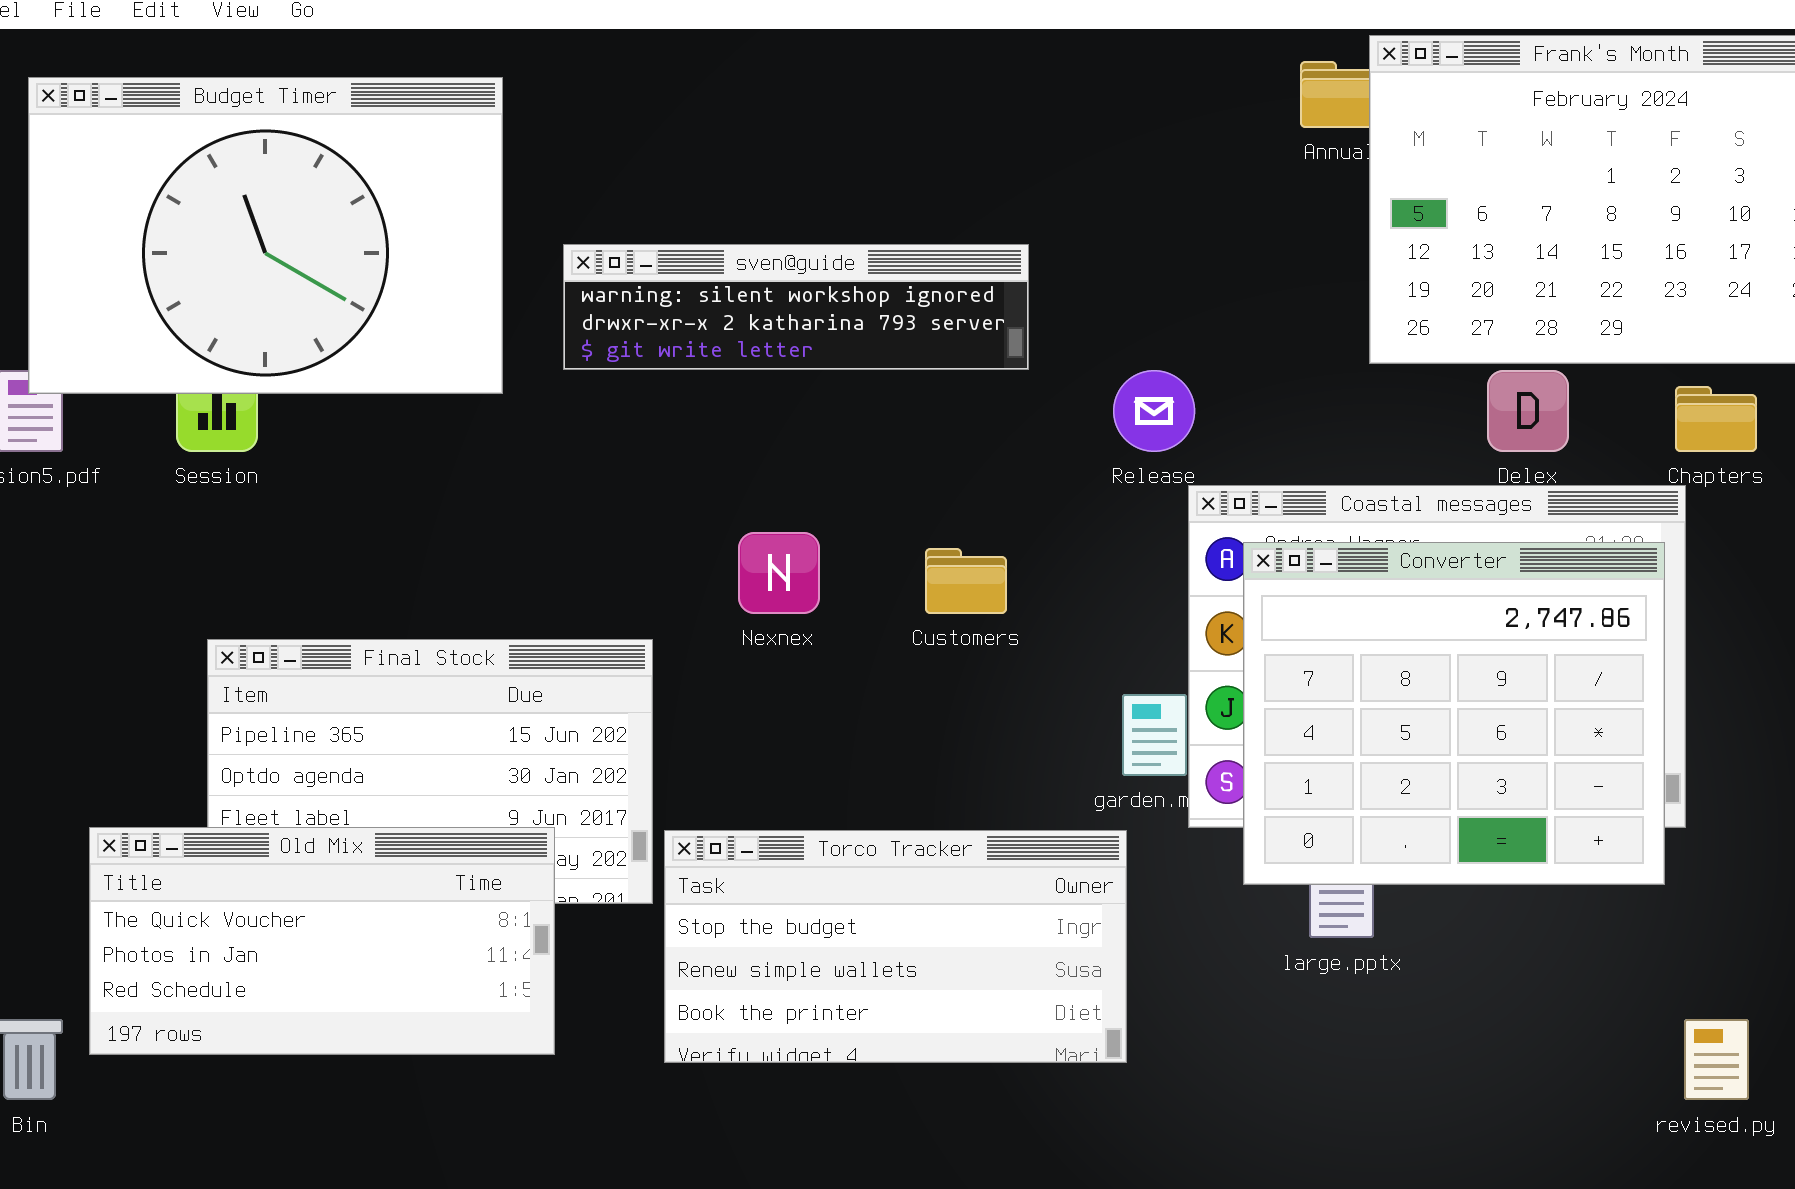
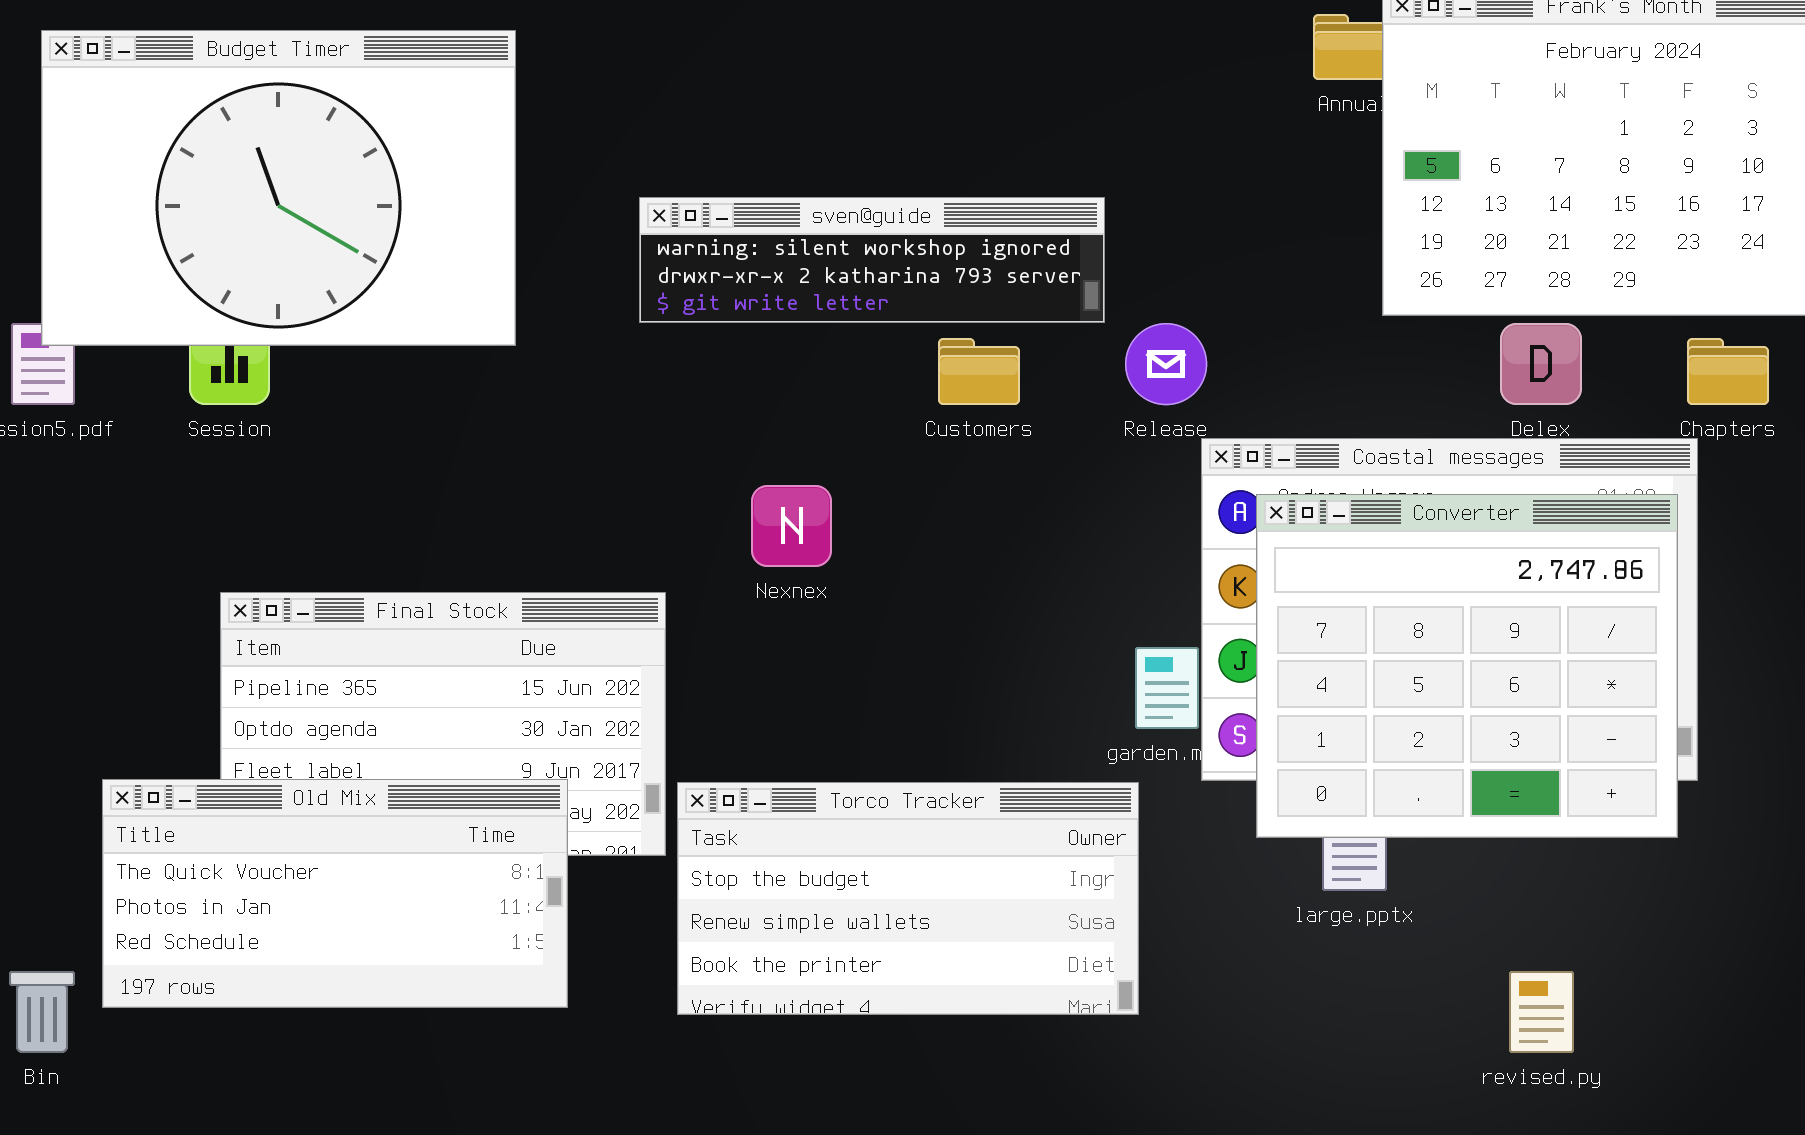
sven@guide: [563,244,1029,370] -> [639,197,1105,323], moved
Customers: [925,548,1007,614] -> [938,338,1020,405], moved
revised.py: [1684,1019,1749,1100] -> [1509,971,1574,1053], moved

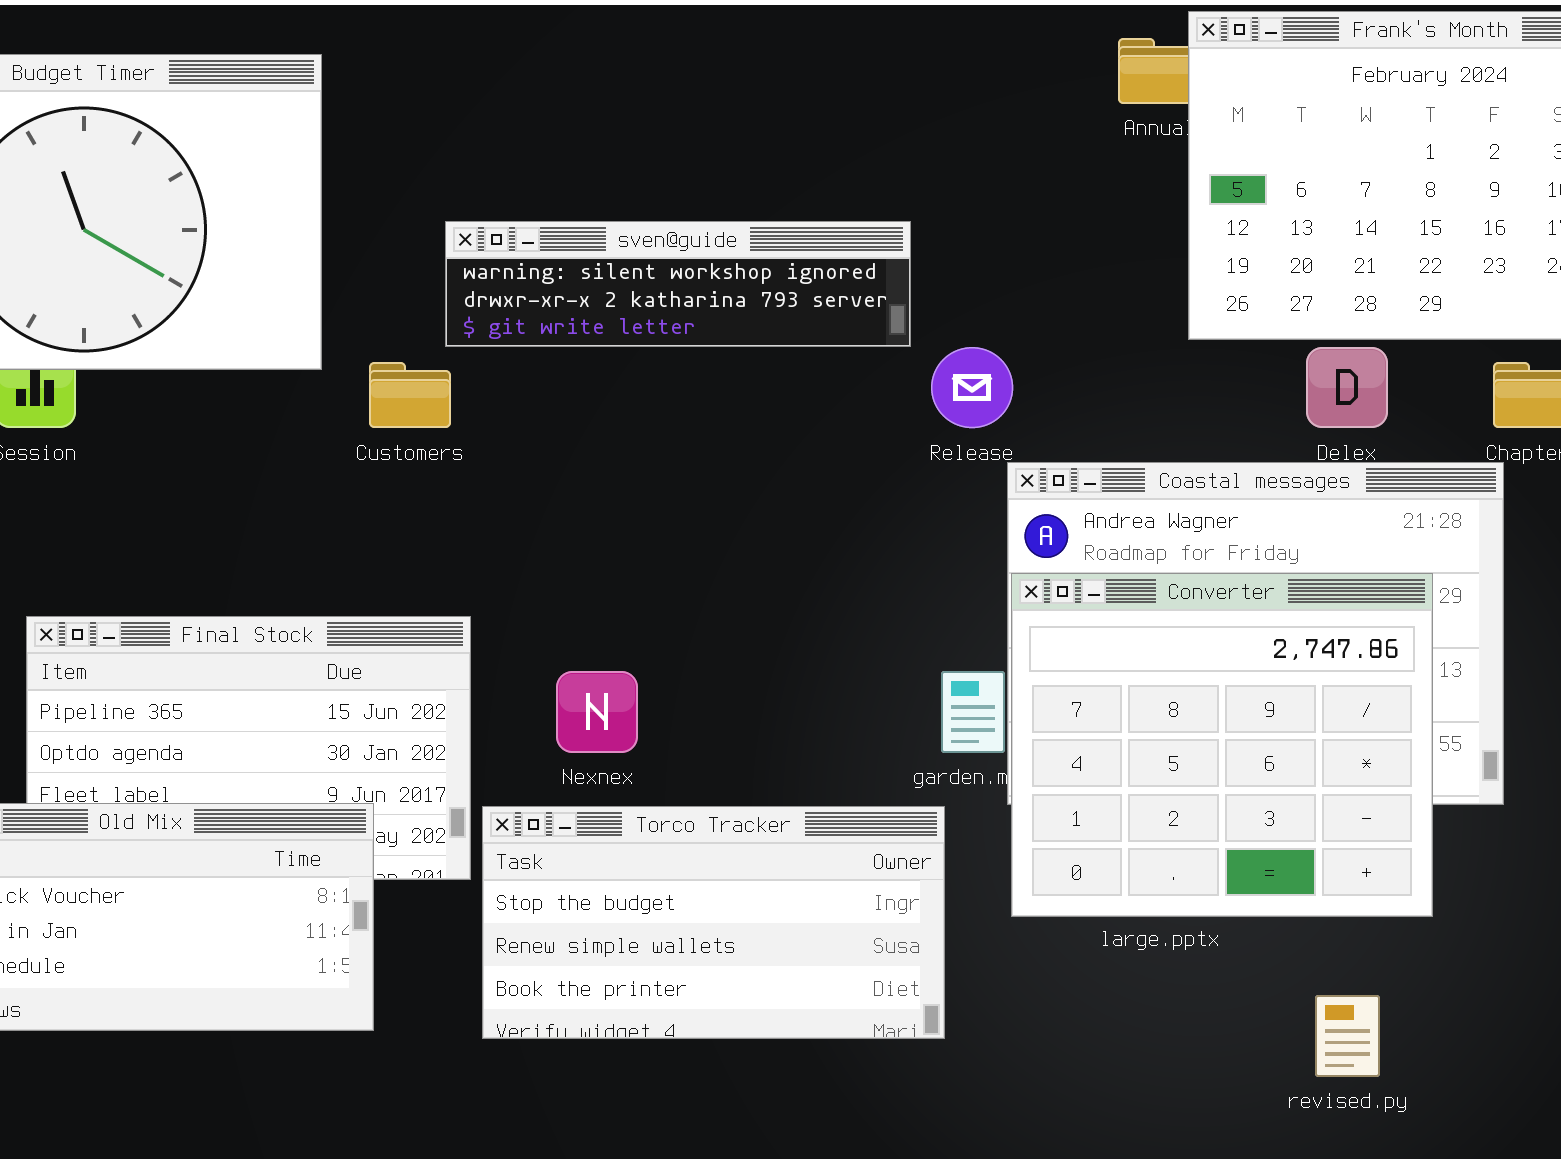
Customers: [938,338,1020,405] -> [369,362,451,428], moved
Nexnex: [751,485,832,567] -> [556,671,638,753], moved
Converter: [1256,494,1678,838] -> [1011,573,1433,917], moved

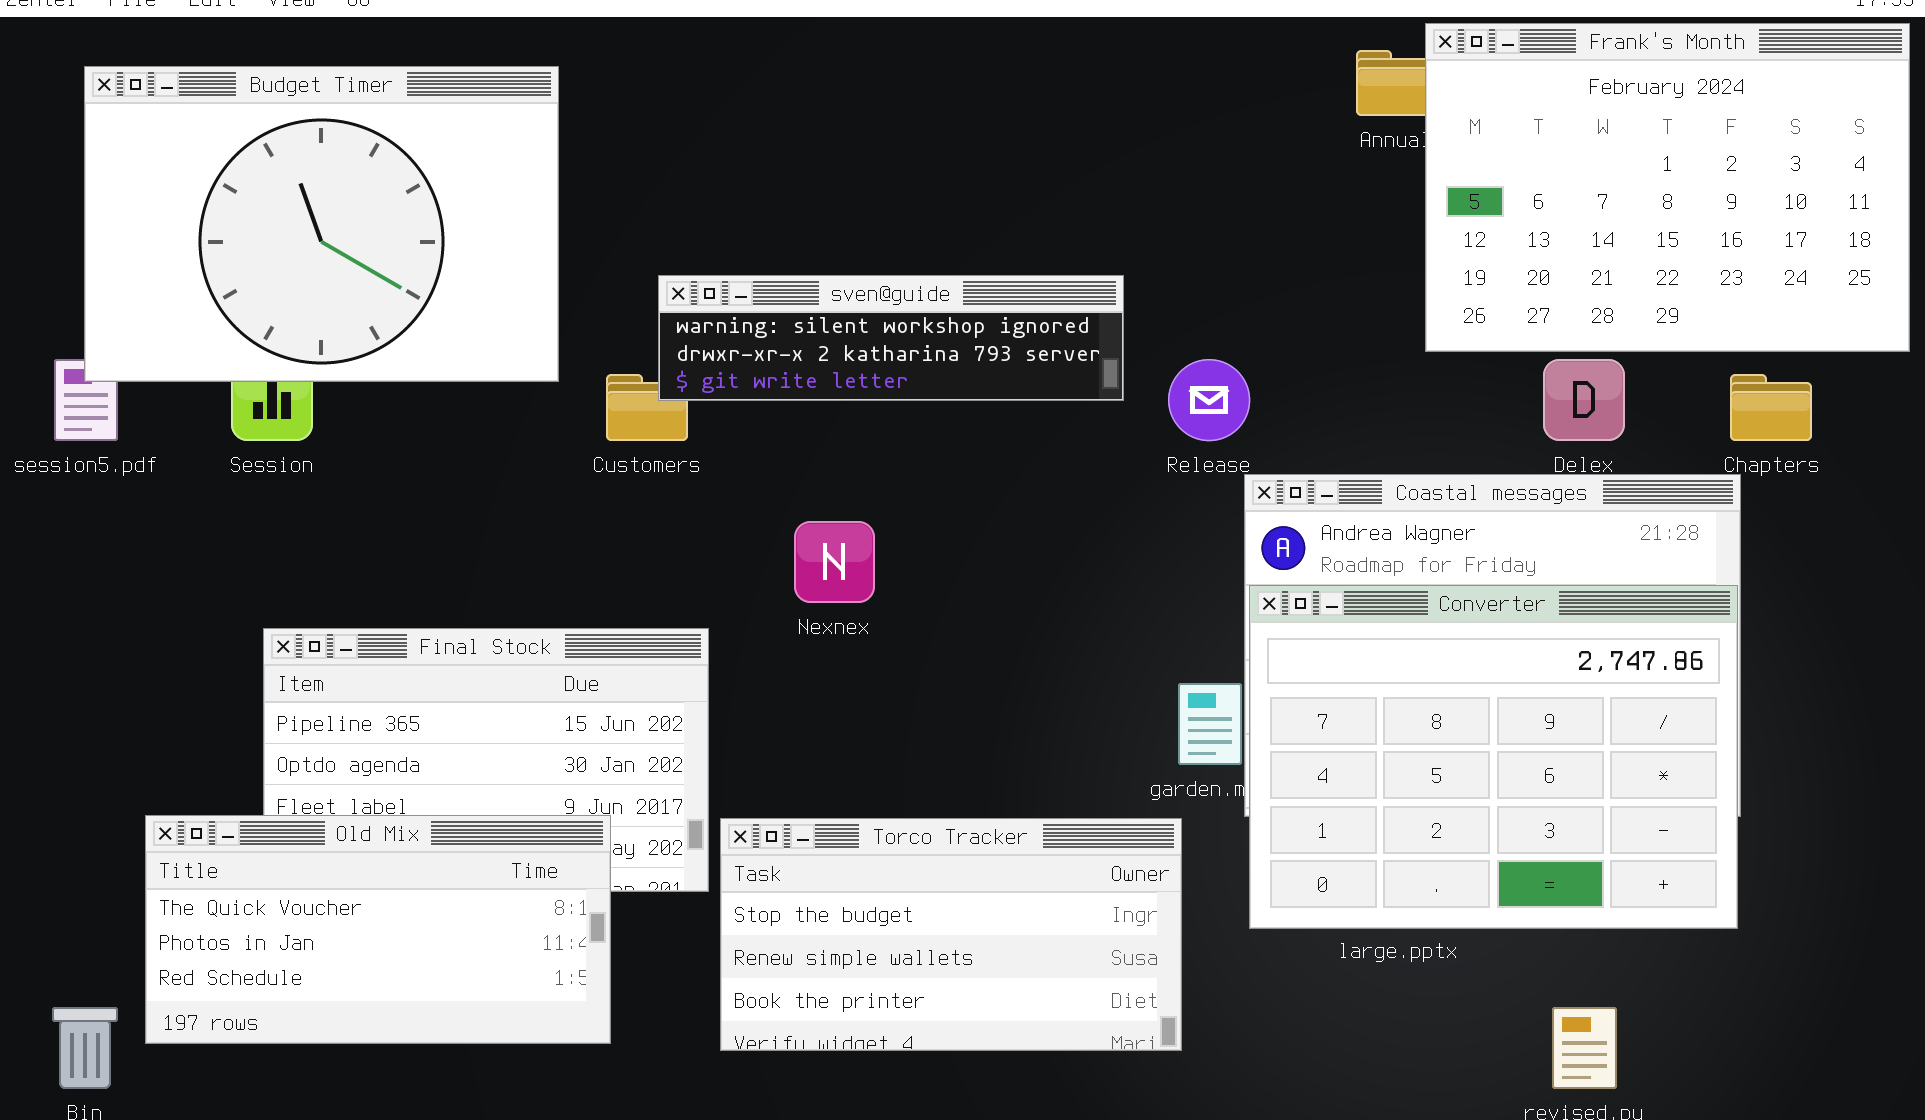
sven@guide: [445,221,911,347] -> [658,275,1124,401], moved
Converter: [1011,573,1433,917] -> [1249,585,1738,929], resized
Nexnex: [556,671,638,753] -> [794,521,875,603], moved

